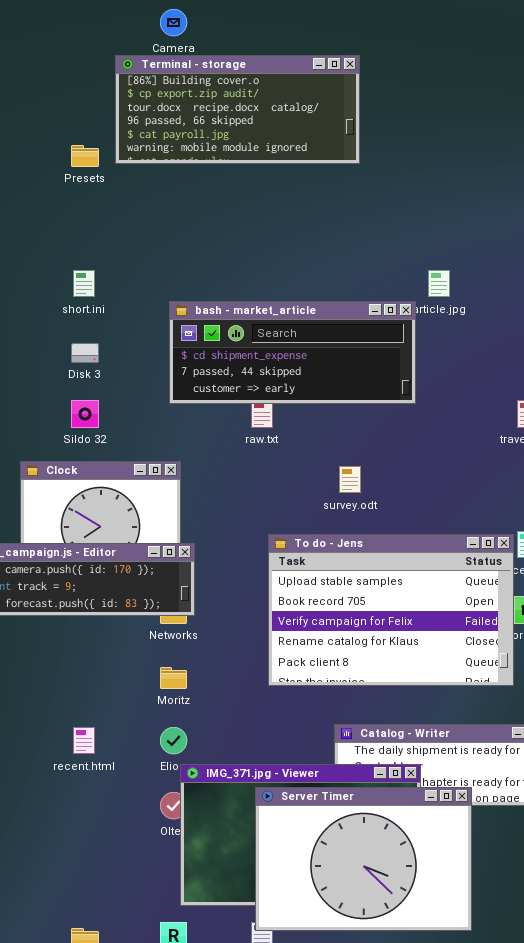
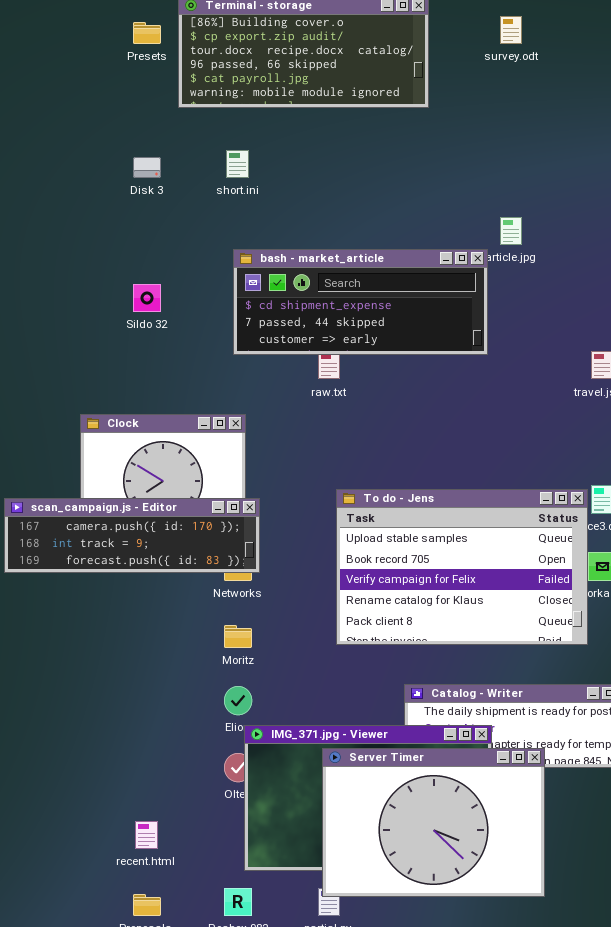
Presets: [71,145,99,167] -> [133,22,161,44], moved
short.ini: [73,270,95,297] -> [226,150,249,178], moved
Disk 3: [71,343,99,363] -> [133,157,161,178], moved
Sildo 32: [71,400,99,428] -> [133,284,161,312], moved
survey.odt: [339,466,361,493] -> [500,16,522,44], moved
recent.html: [73,727,95,754] -> [135,821,158,849], moved

